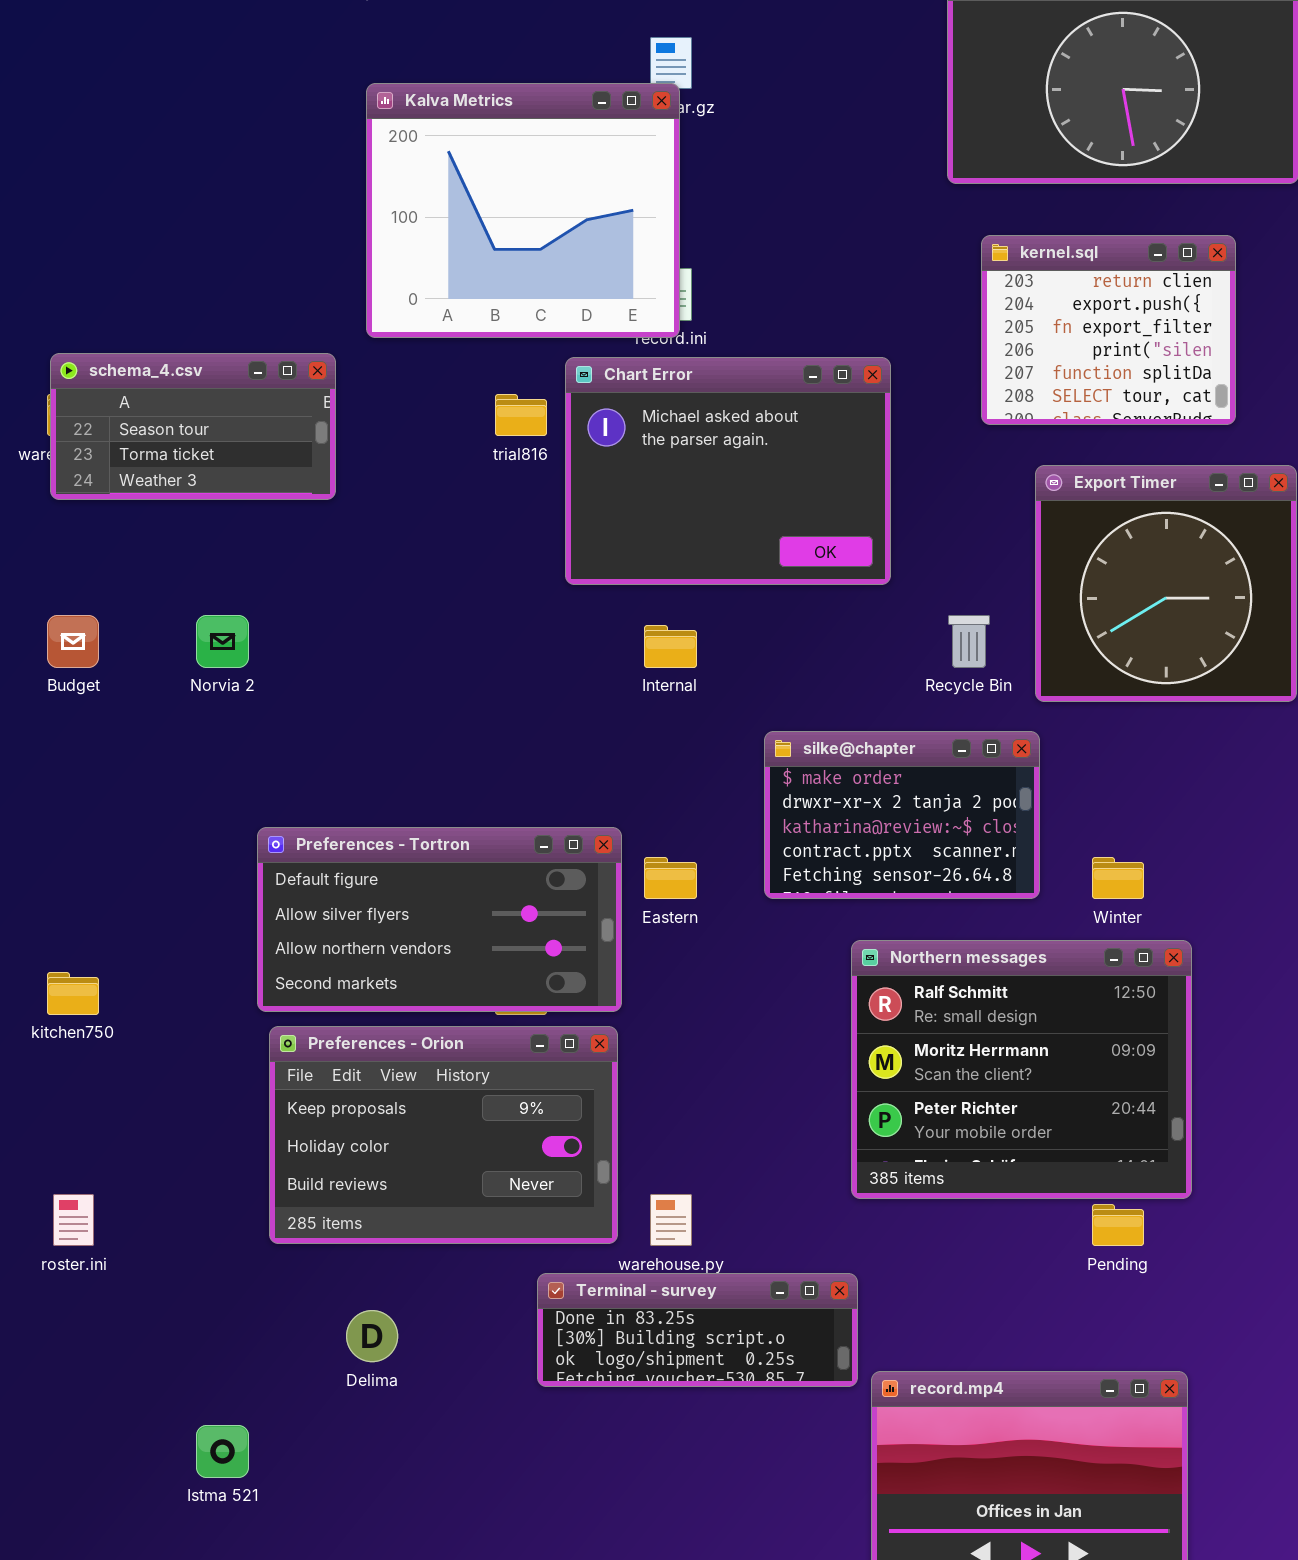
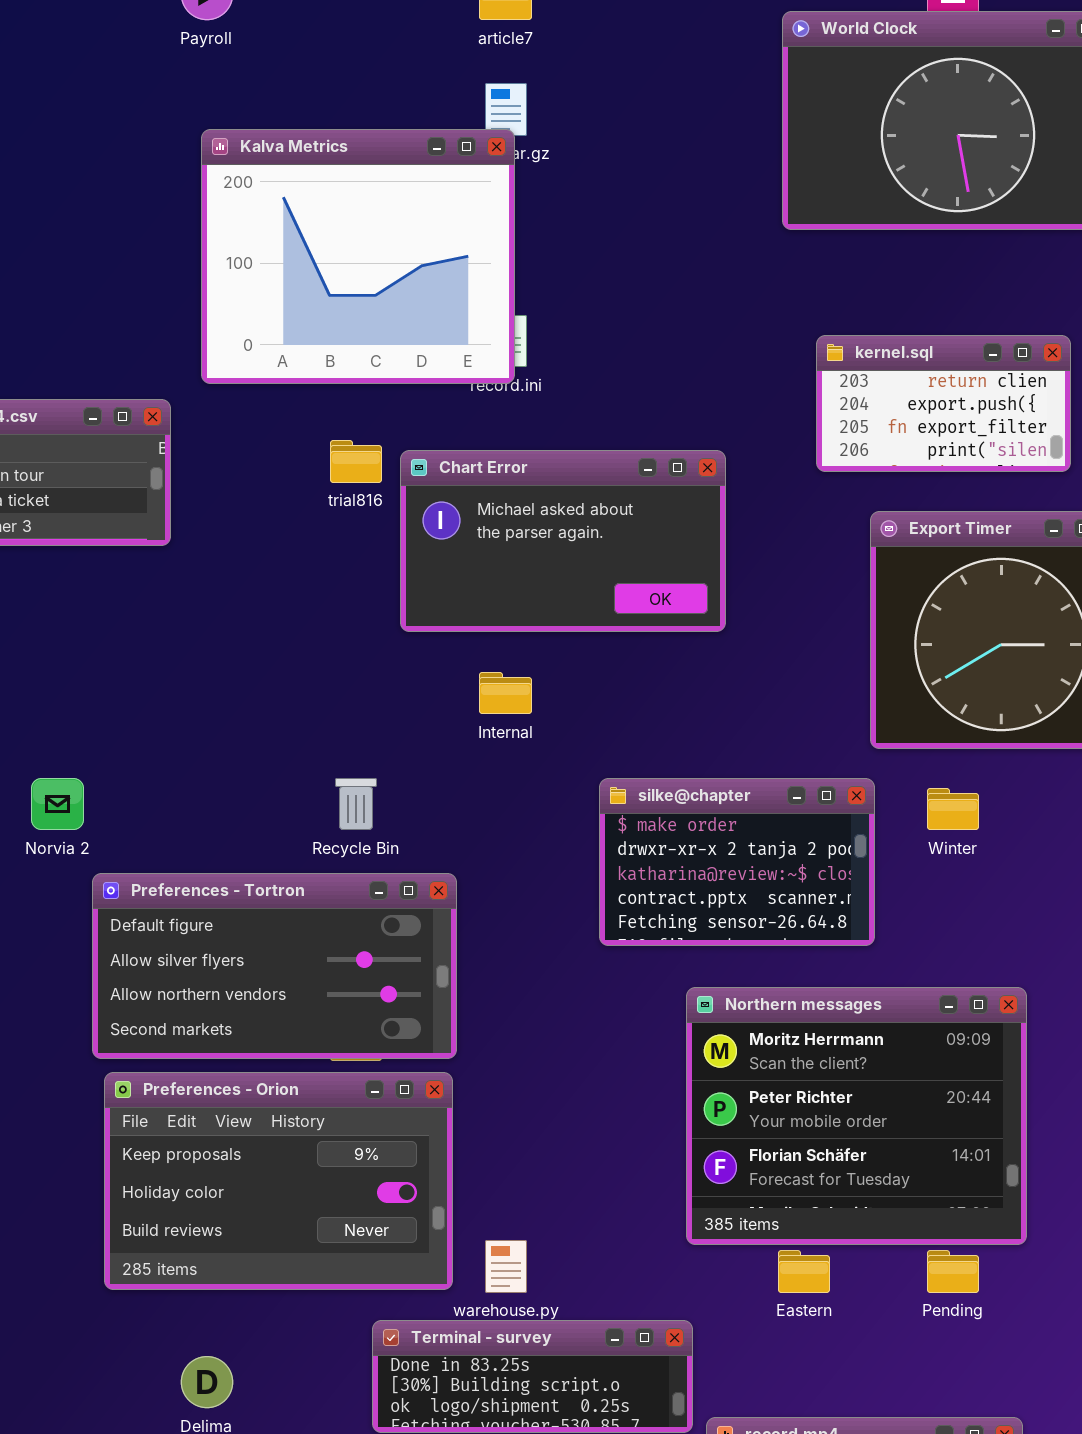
kernel.sql: [981,235,1236,425] -> [816,335,1071,472], resized
Chart Error: [565,357,891,585] -> [400,450,726,632], resized
Norvia 2: [196,615,249,668] -> [31,778,84,830], moved
Recycle Bin: [948,615,990,668] -> [335,778,377,830], moved
Eastern: [644,857,697,899] -> [778,1250,830,1293], moved
Winter: [1092,857,1144,899] -> [927,788,979,830], moved
Northern messages: [851,940,1192,1199] -> [686,987,1027,1245], scrolled down 1 row

